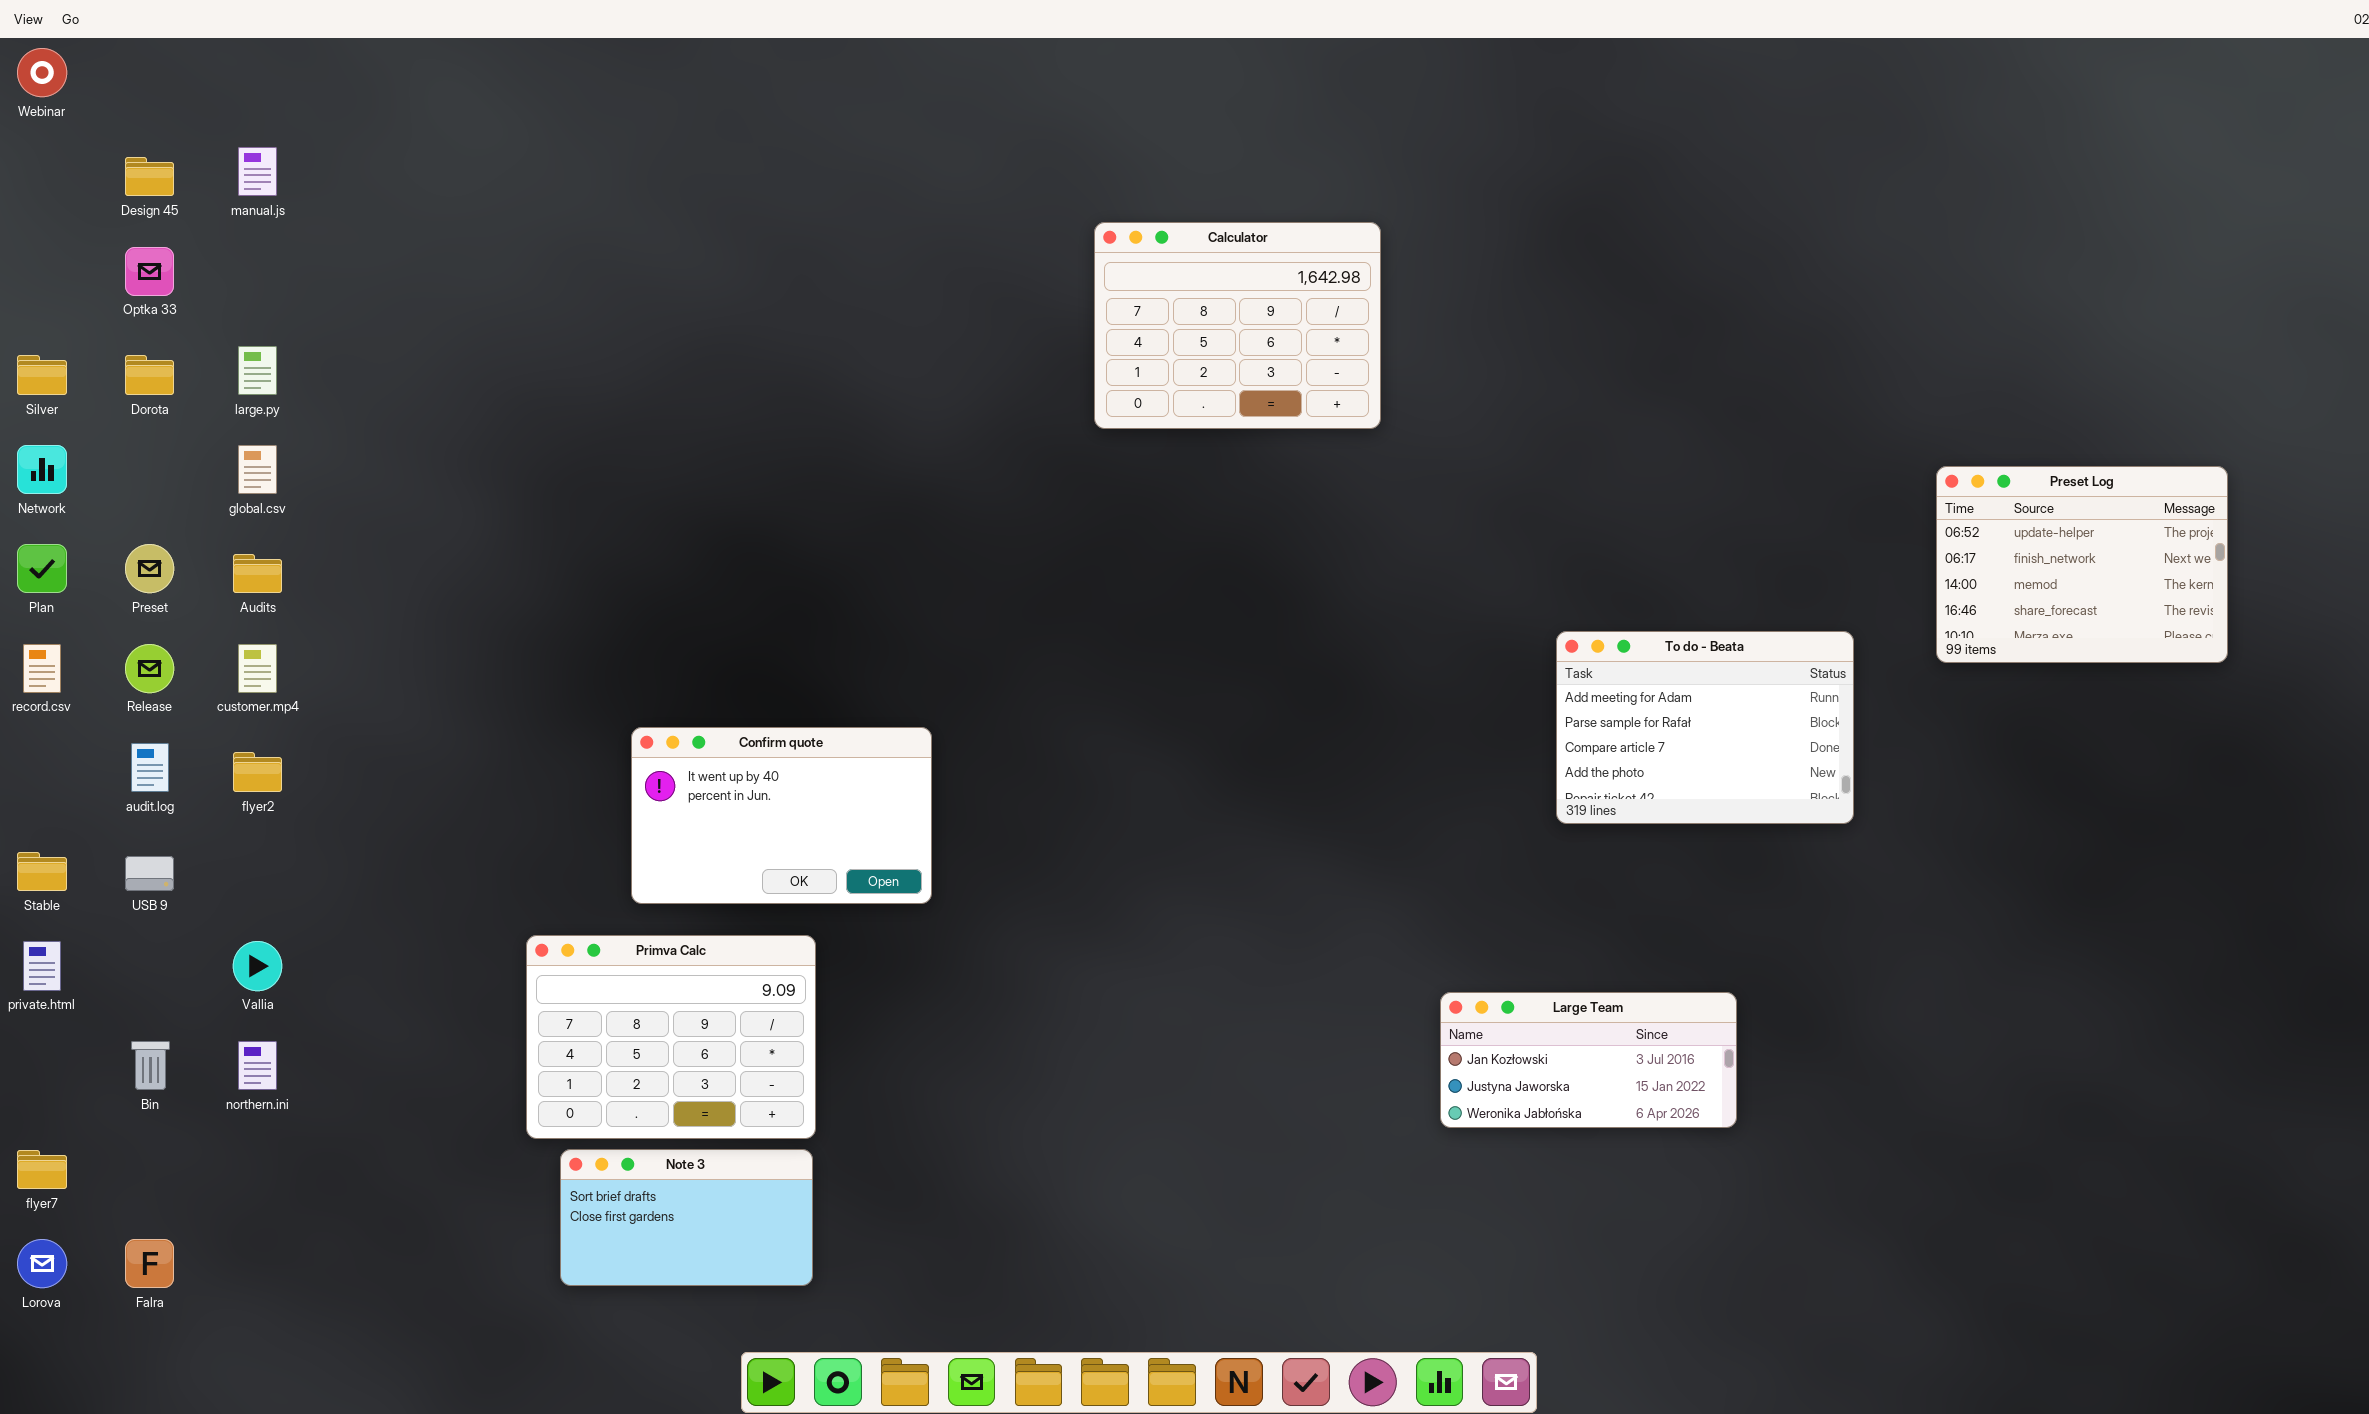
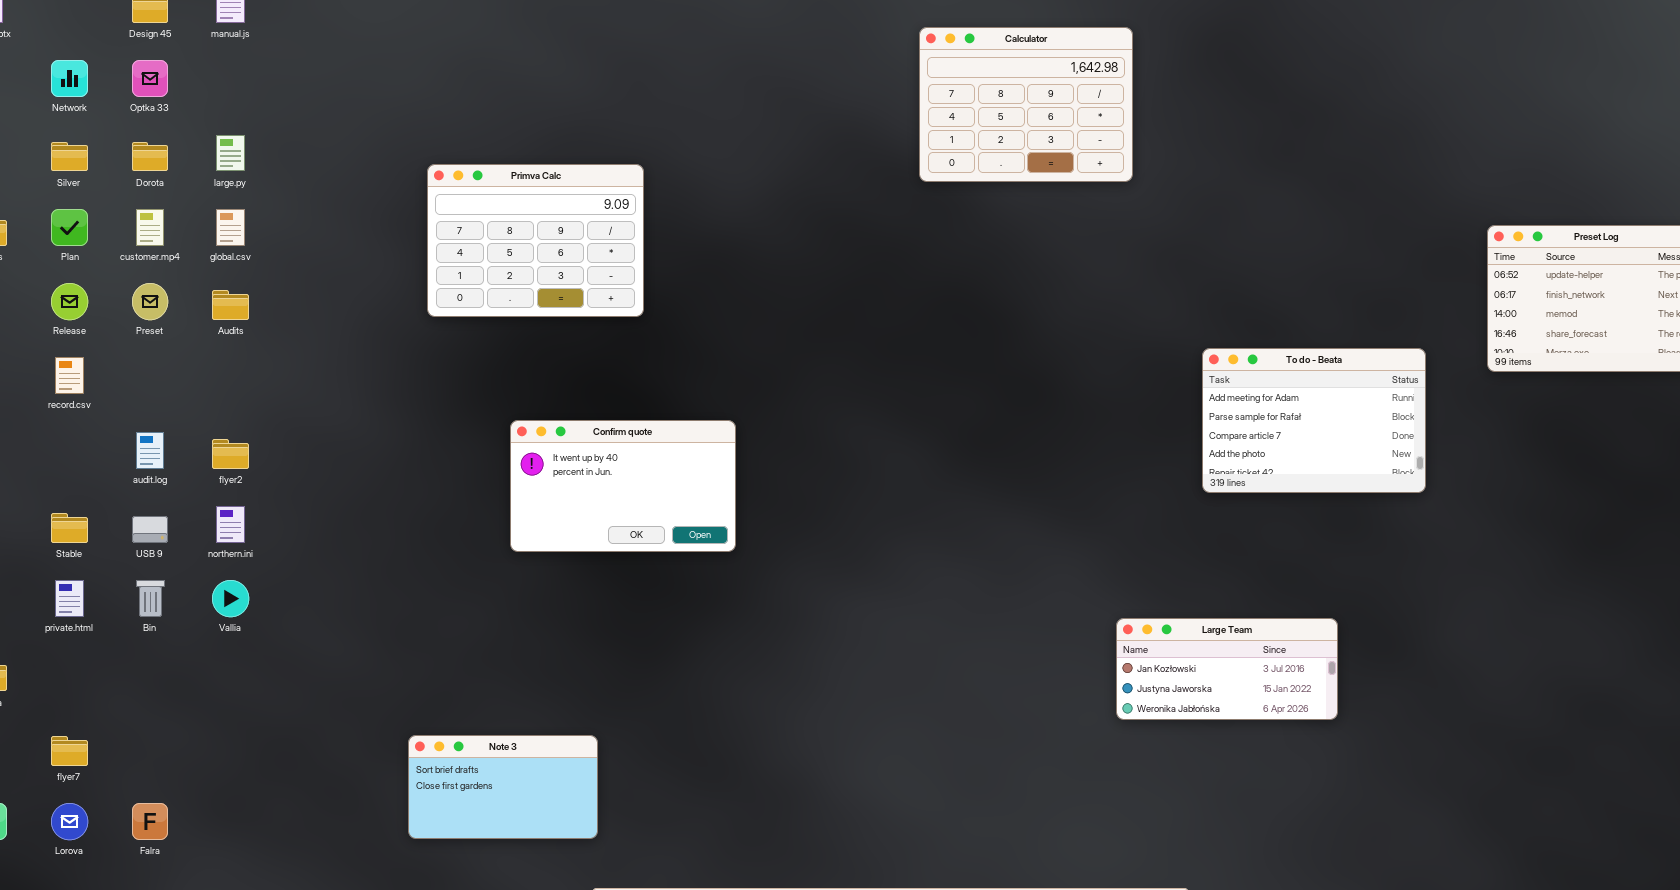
Calculator: [1094,222,1381,429] -> [919,27,1133,182], moved
Network: [17,445,67,494] -> [51,60,88,97], moved
Plan: [17,544,67,593] -> [51,209,88,246], moved
Release: [125,644,174,693] -> [51,283,88,320], moved
customer.mp4: [238,644,277,693] -> [136,209,164,246], moved
Primva Calc: [526,935,816,1139] -> [427,164,644,317], moved
Bin: [131,1041,170,1090] -> [136,580,165,617], moved
northern.ini: [238,1041,277,1090] -> [216,506,245,543], moved
Note 3: [560,1149,813,1286] -> [408,735,598,839], moved

